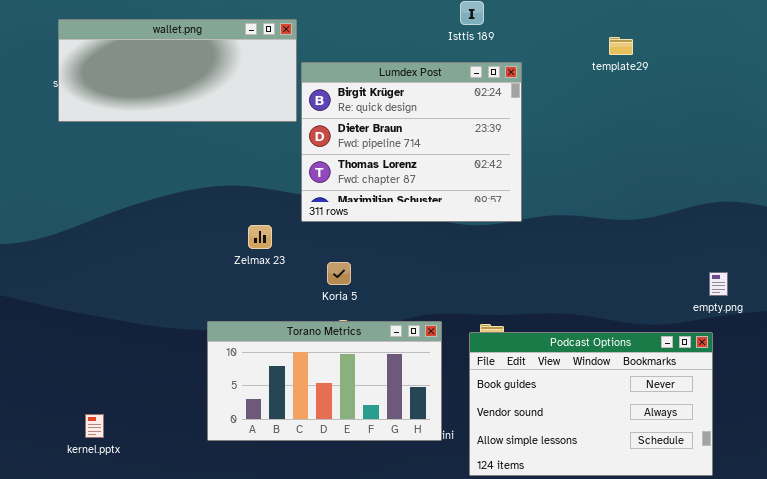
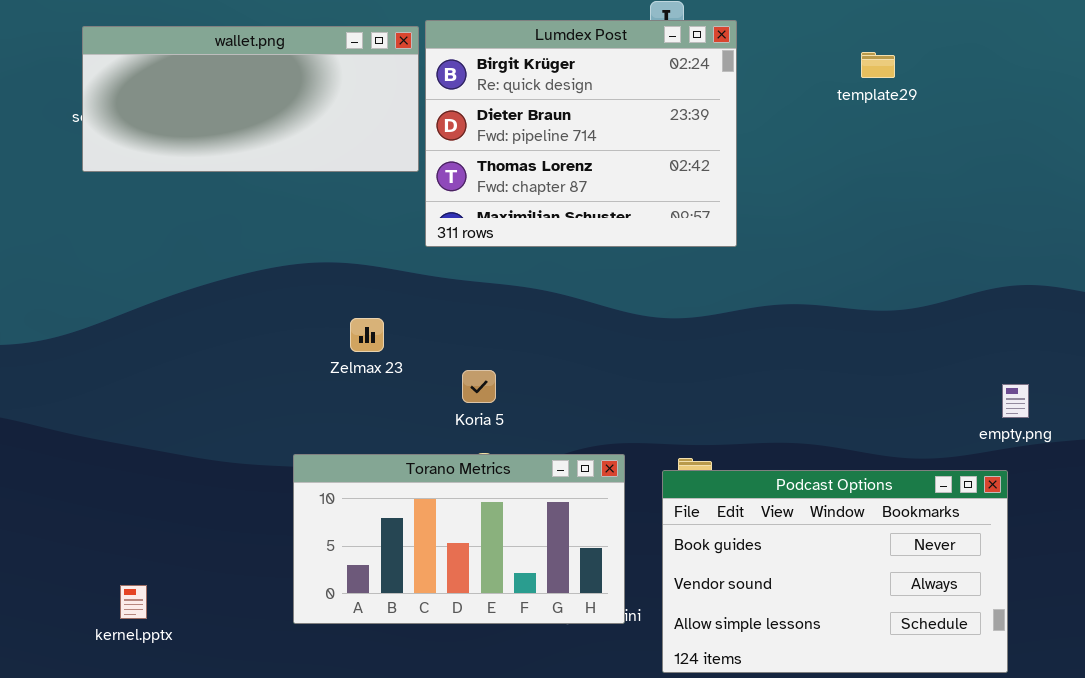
Lumdex Post: [301,62,522,222] -> [425,20,737,247], moved

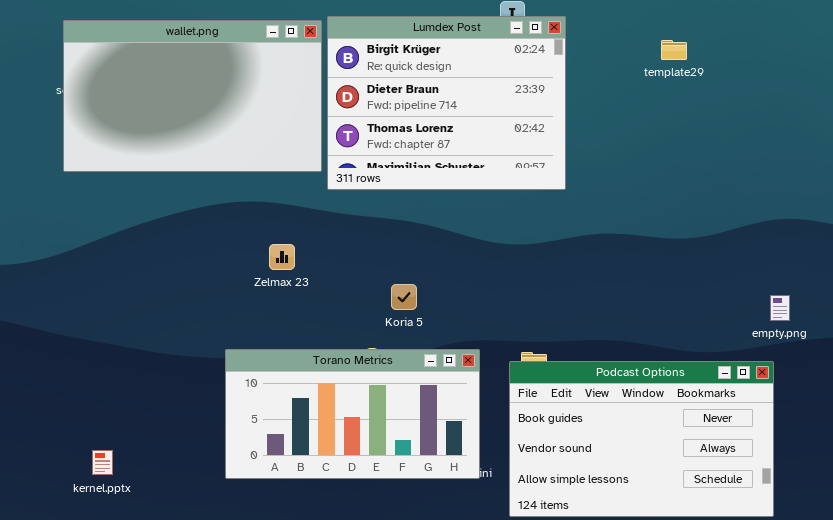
wallet.png: [82,26,419,172] -> [63,20,322,172], resized
Koria 5: [462,370,496,403] -> [391,284,417,310], moved

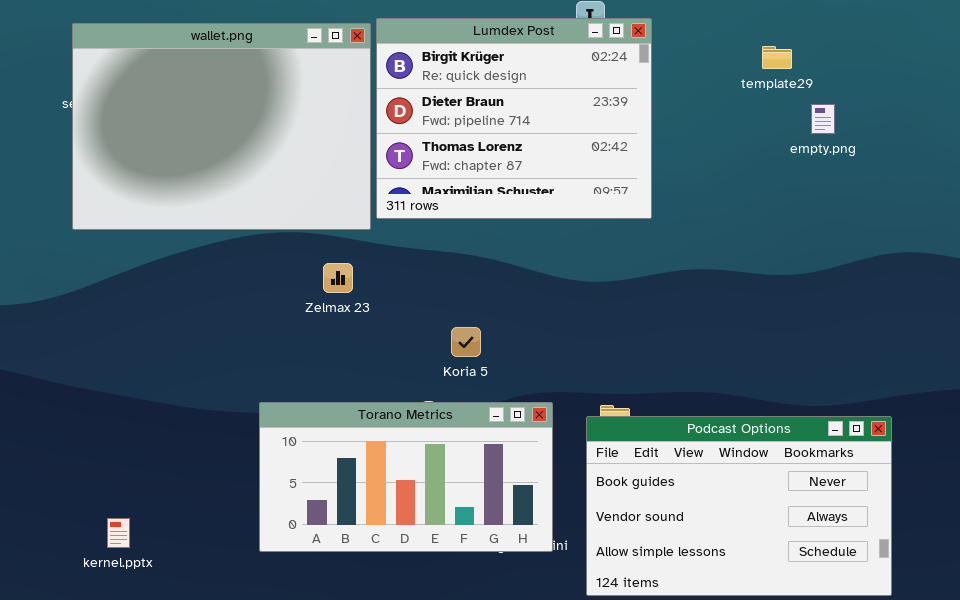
wallet.png: [63,20,322,172] -> [72,23,371,230], resized
Zelmax 23: [269,244,295,270] -> [323,263,353,293], moved
empty.png: [770,295,790,321] -> [811,104,835,134], moved

